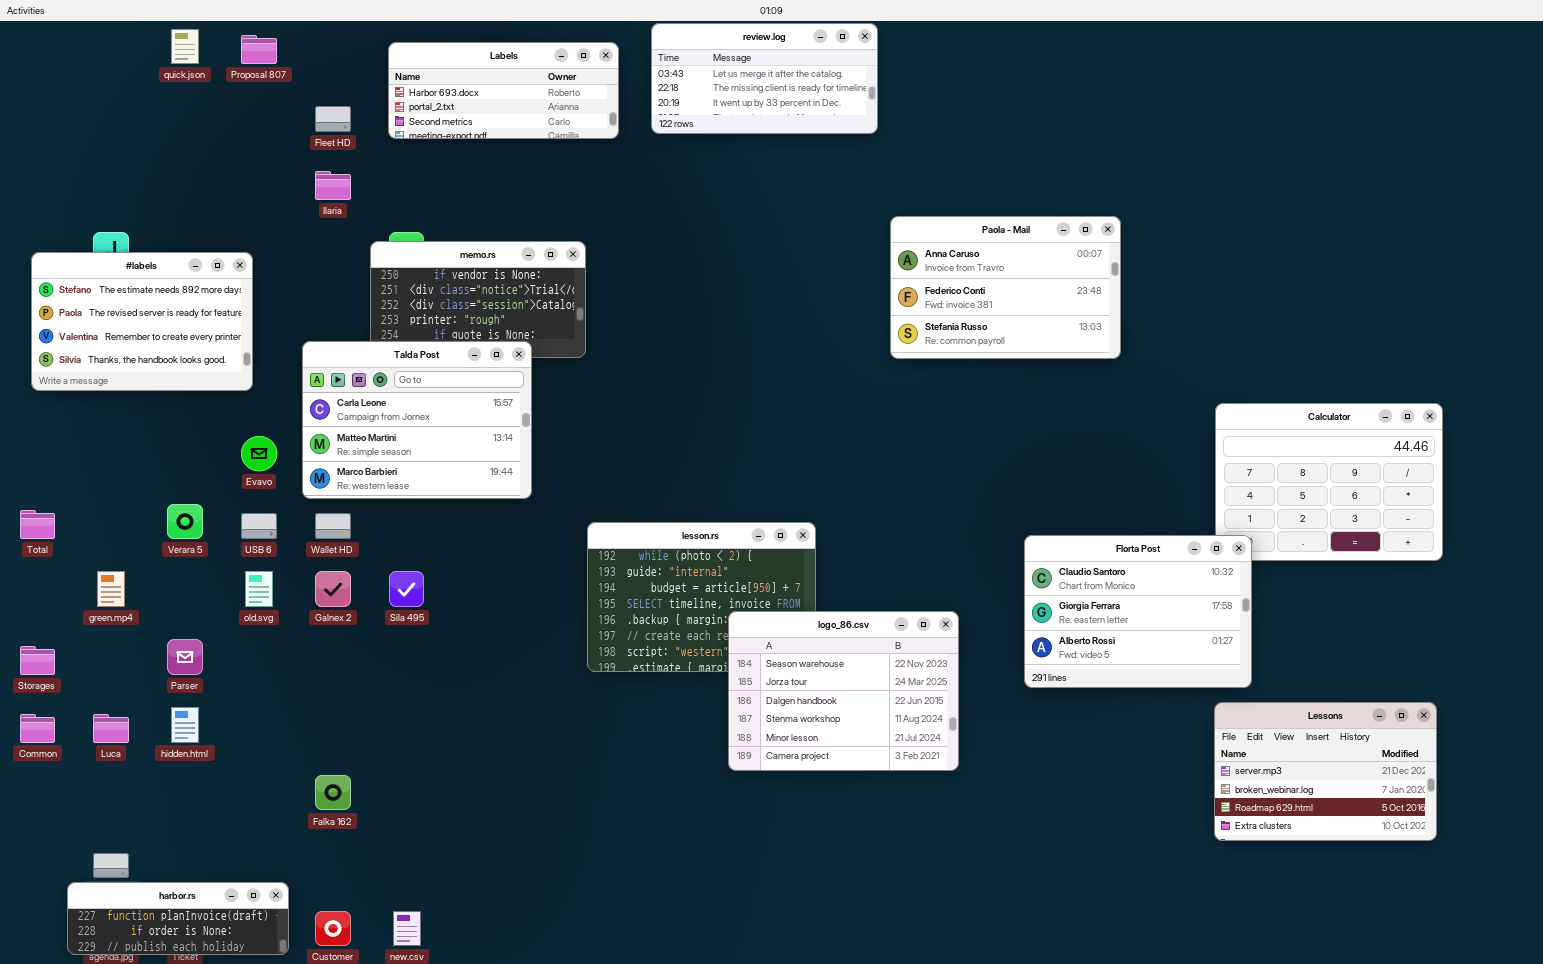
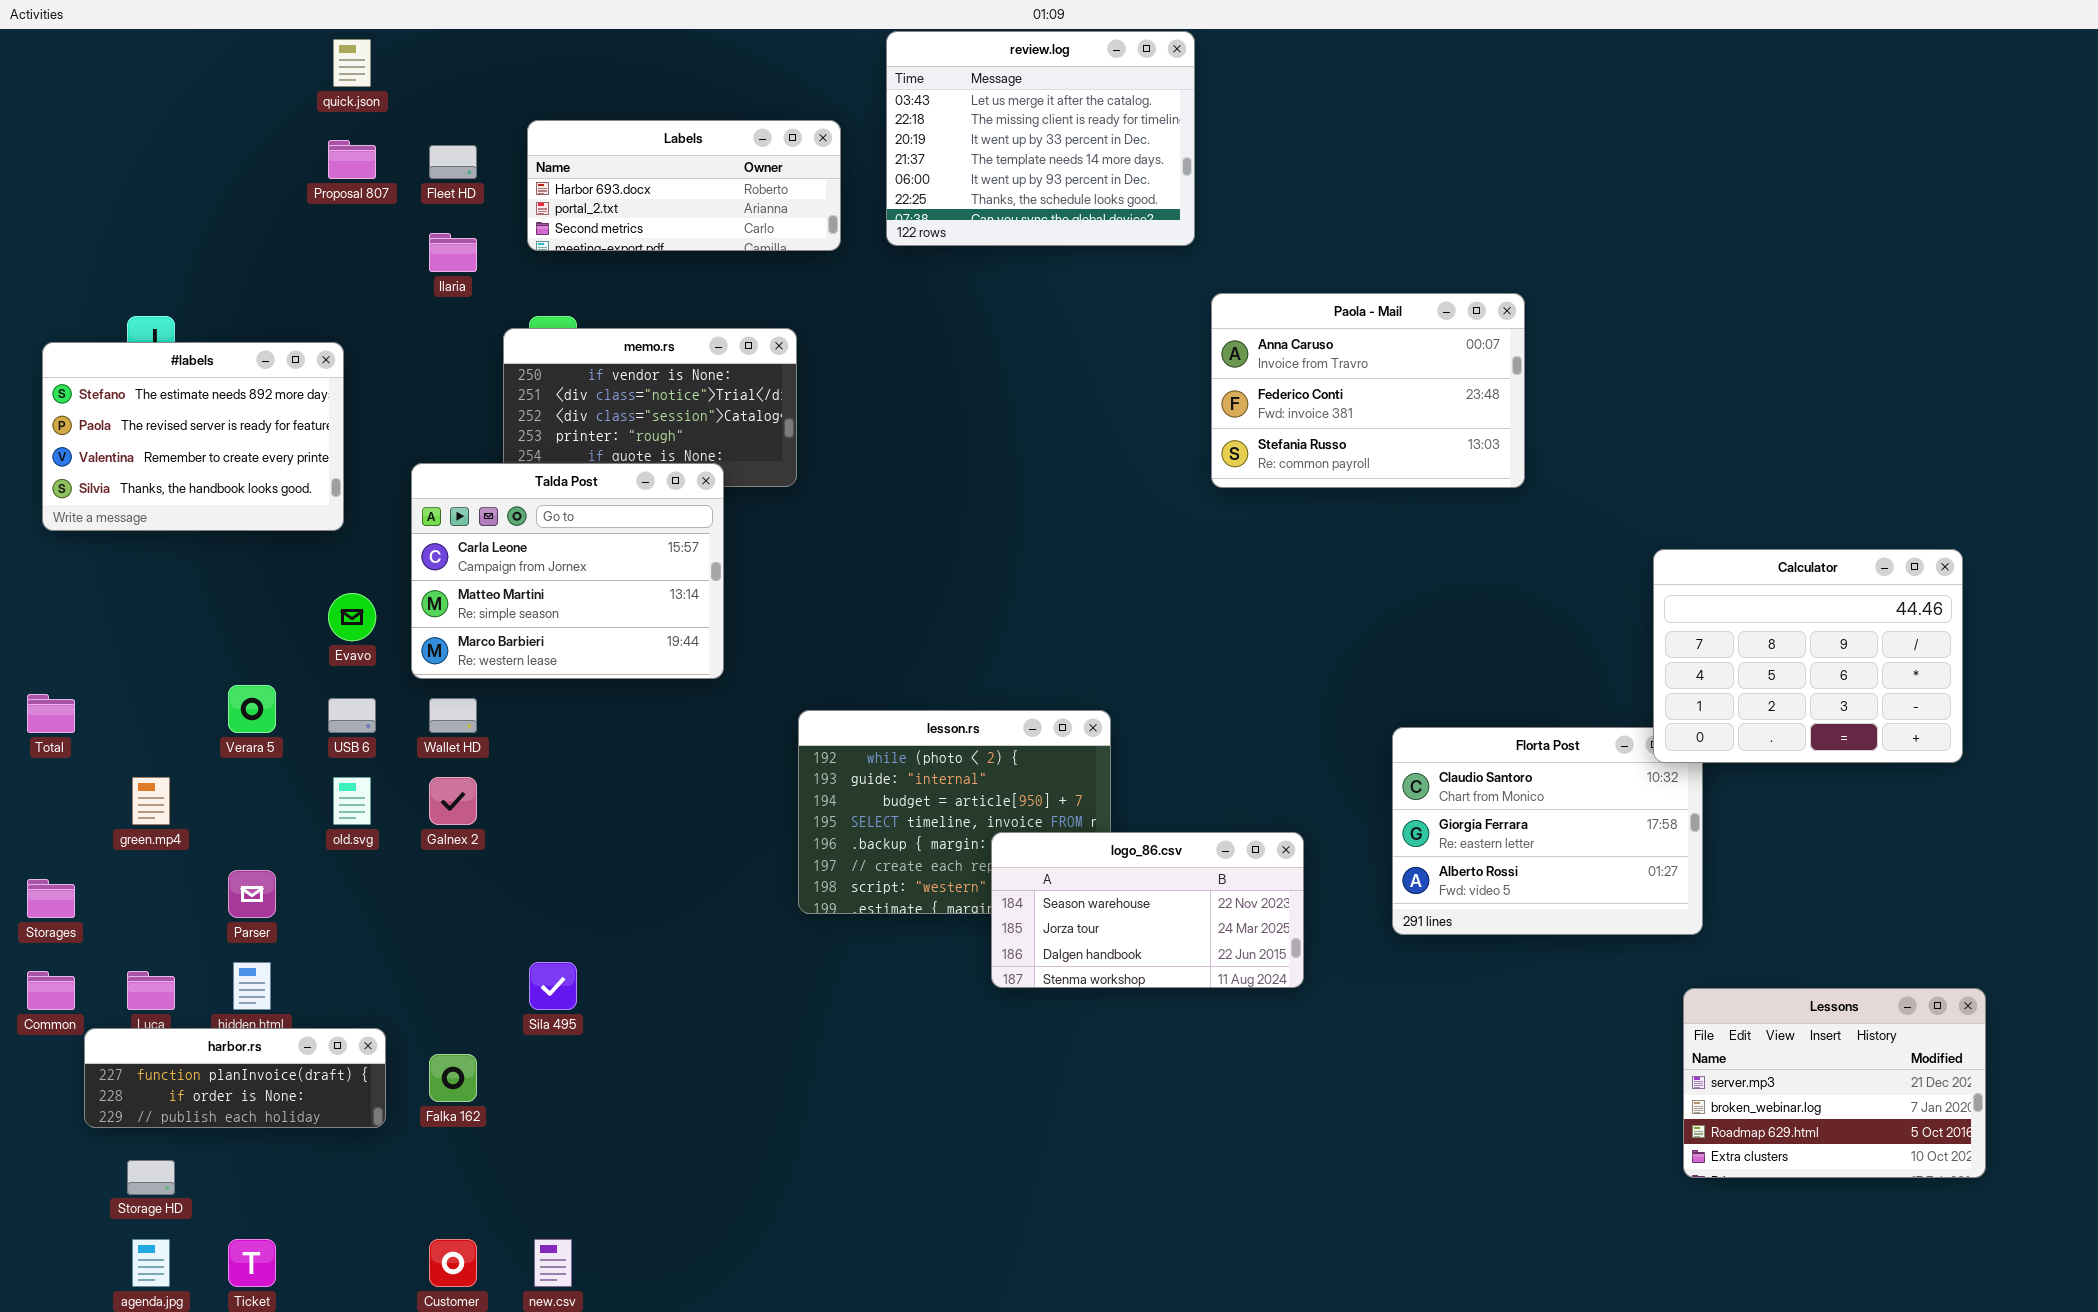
review.log: [651,23,878,134] -> [886,31,1195,246], resized
quick.json: [171,29,199,64] -> [333,39,371,87], moved
Proposal 807: [241,35,277,64] -> [328,140,376,179], moved
Labels: [388,42,619,139] -> [527,120,841,251], moved
Calculator: [1215,403,1443,561] -> [1653,549,1963,763], raised
Sila 495: [389,571,424,607] -> [529,962,577,1010], moved
logo_86.csv: [728,611,959,771] -> [991,832,1304,988], resized
Lessons: [1214,702,1437,841] -> [1683,988,1986,1178], moved
harbor.rs: [67,882,289,955] -> [84,1028,386,1128], moved

